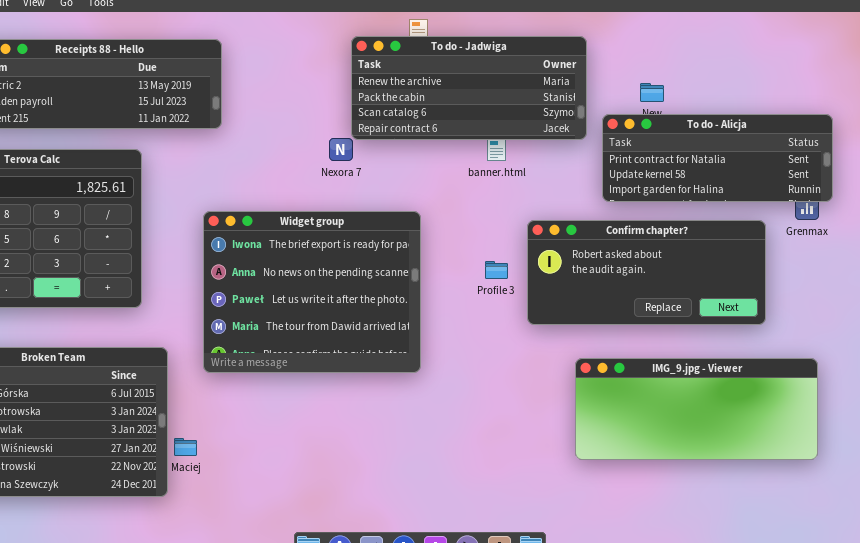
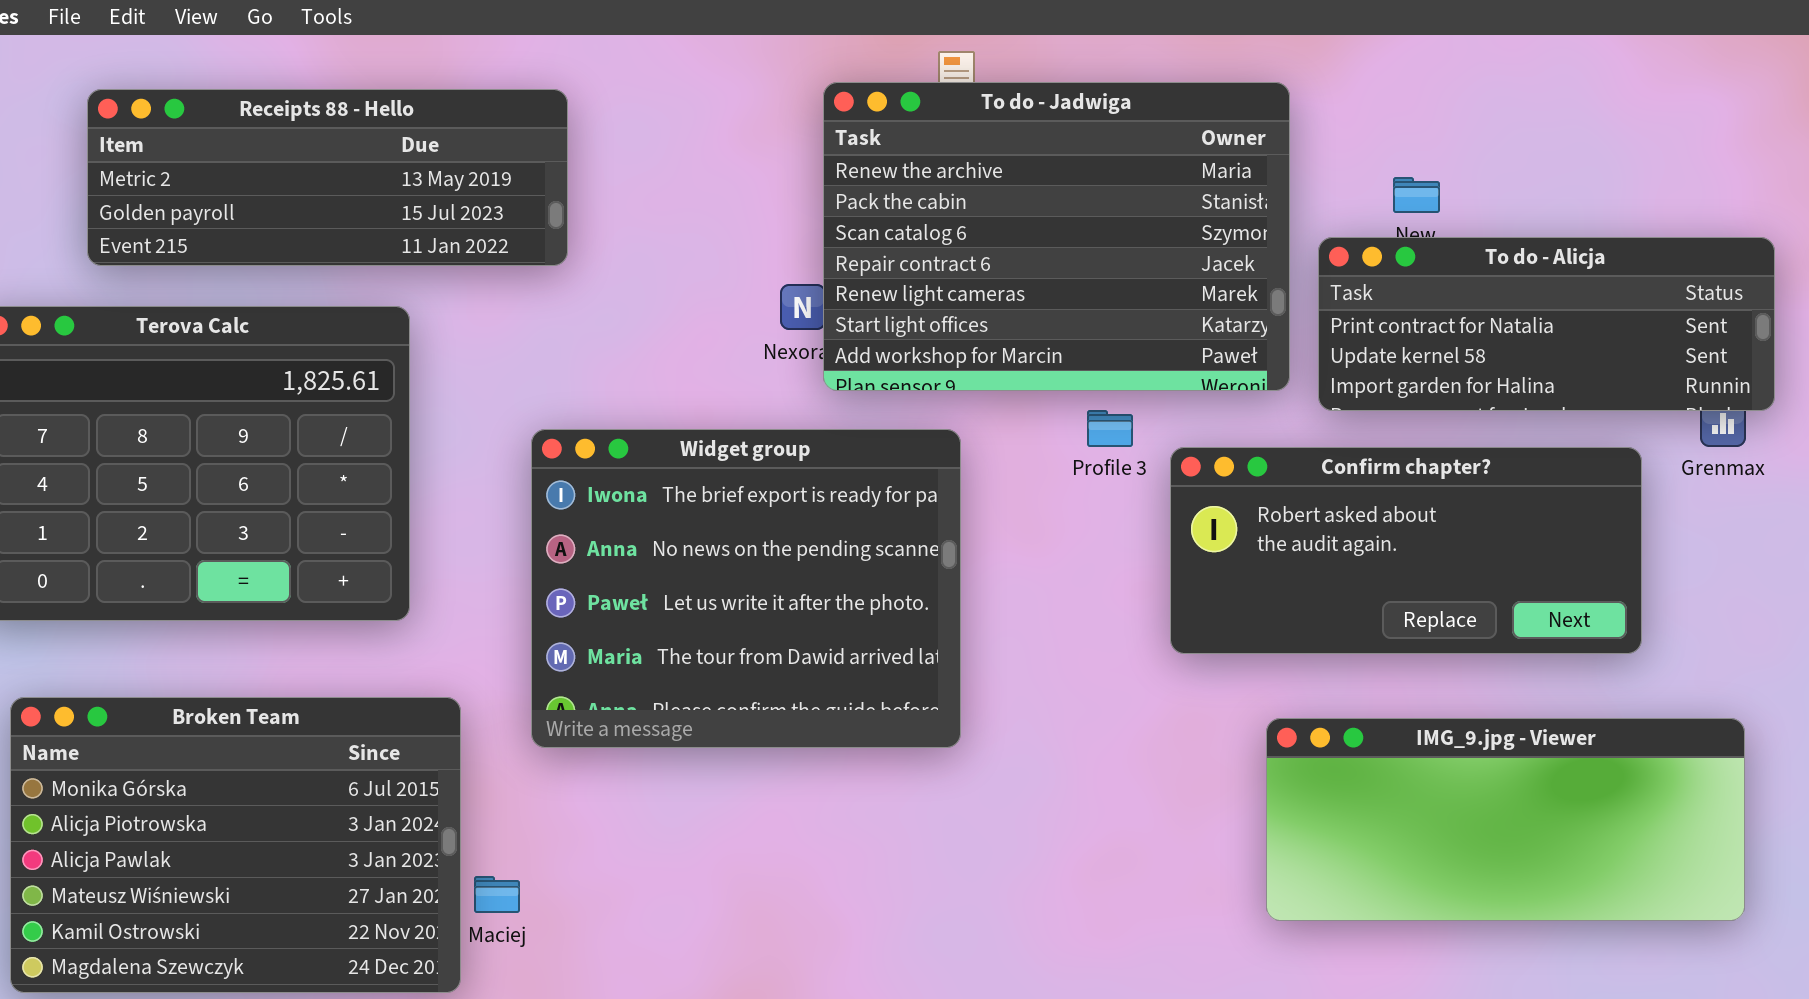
To do - Jadwiga: [351,36,587,140] -> [823,82,1290,391], resized
Profile 3: [485,261,508,279] -> [1087,410,1133,447], moved

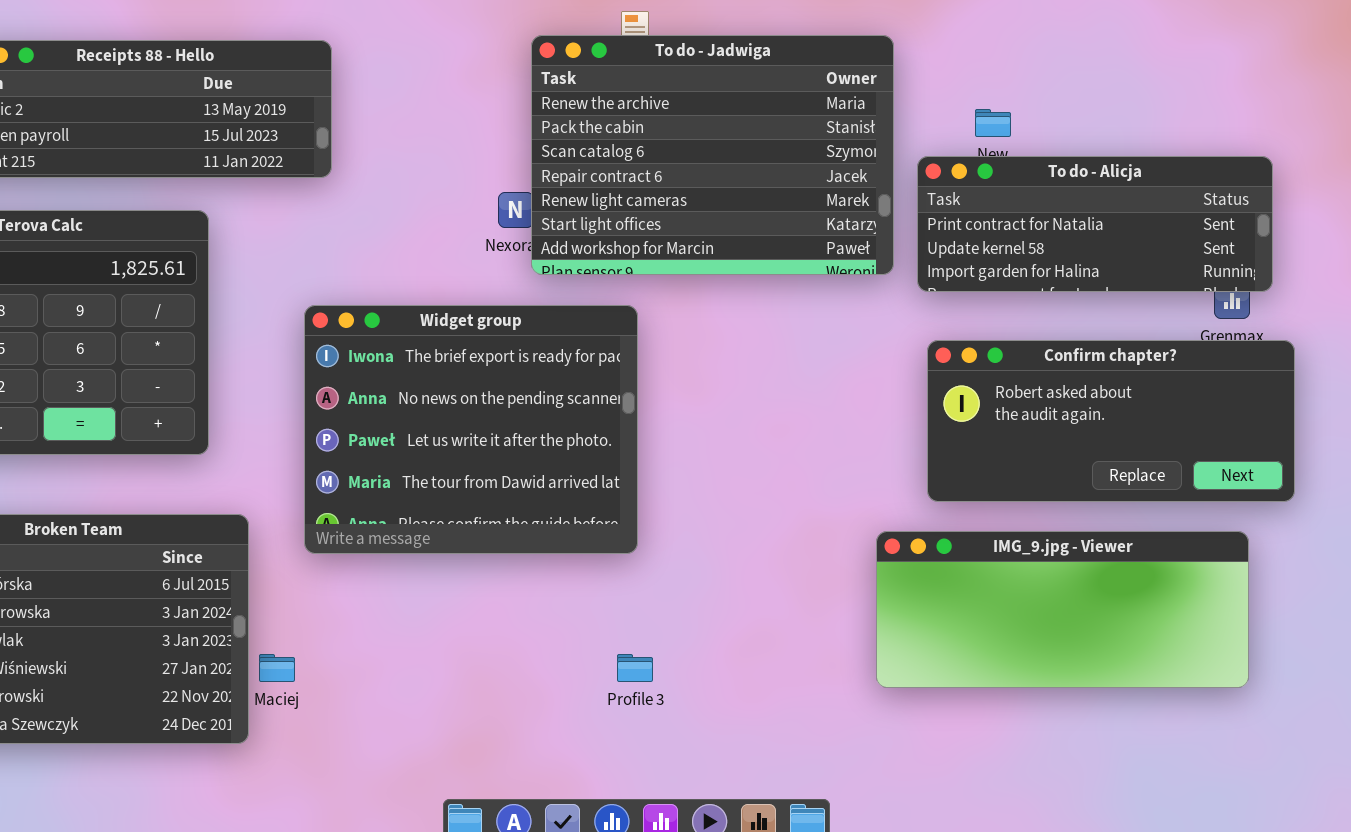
Profile 3: [1087,410,1133,447] -> [617,654,653,682], moved
Confirm chapter?: [1170,447,1642,654] -> [927,340,1295,502], moved

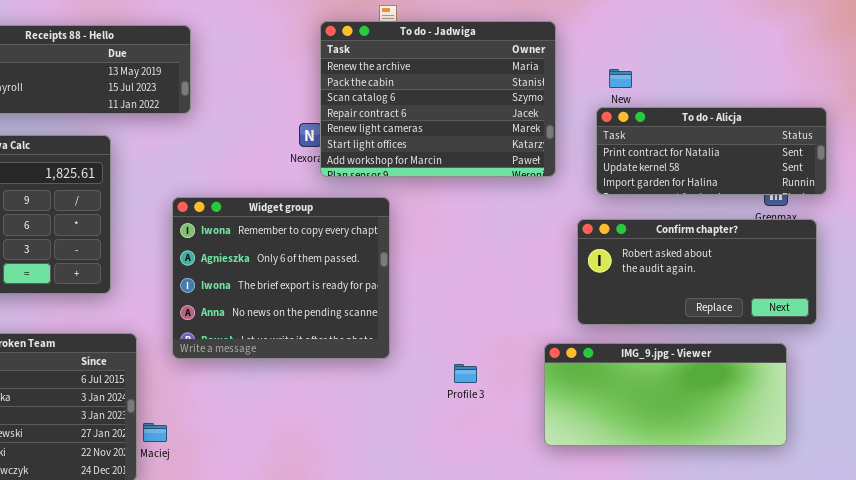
To do - Alicja: [917,156,1273,292] -> [596,107,827,195], moved
Widget group: [304,305,638,554] -> [172,197,390,359], scrolled up 2 rows
Profile 3: [617,654,653,682] -> [454,364,477,383], moved

